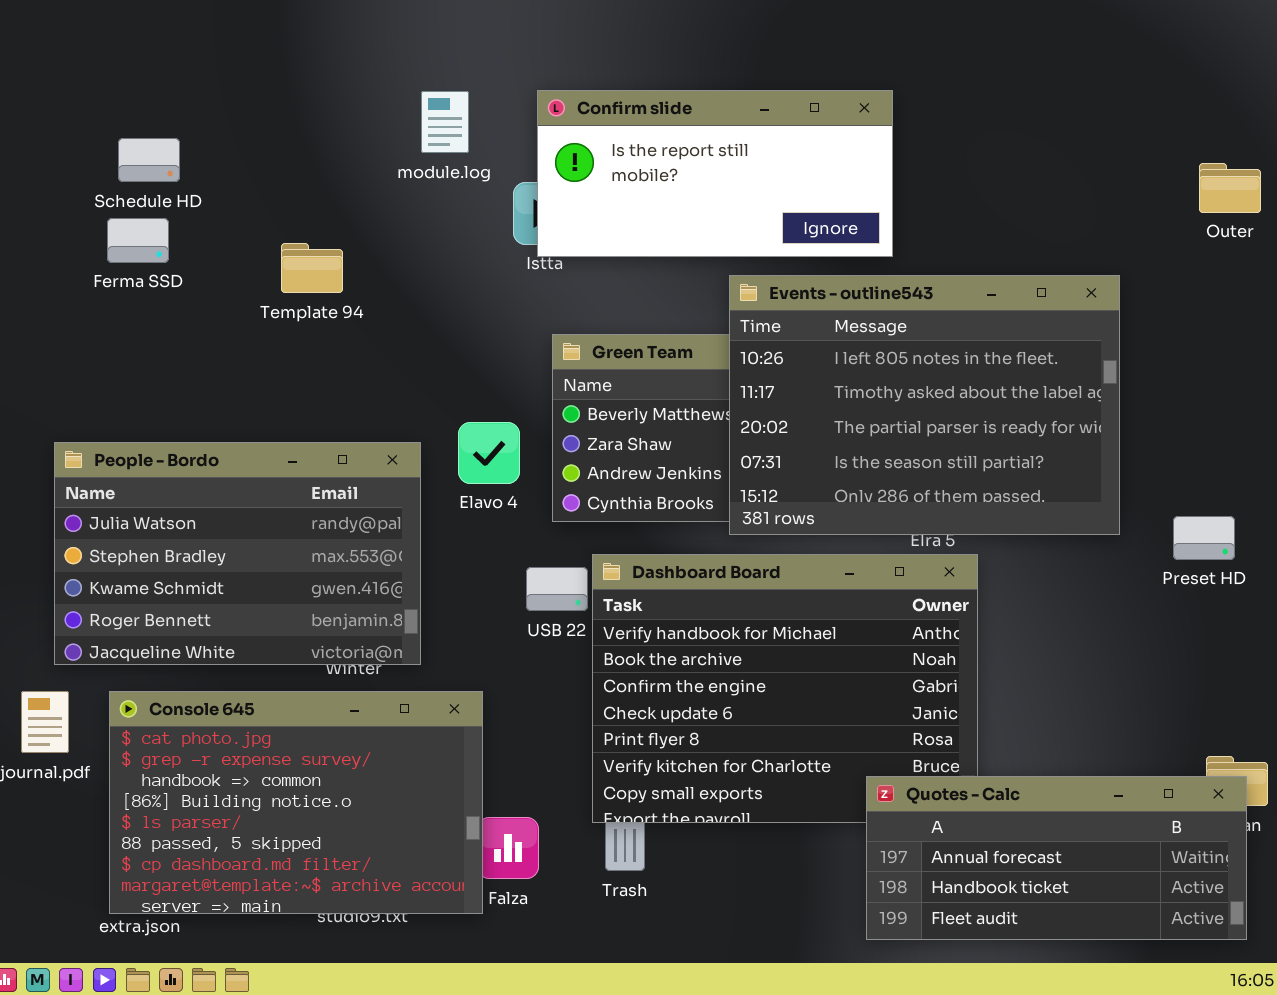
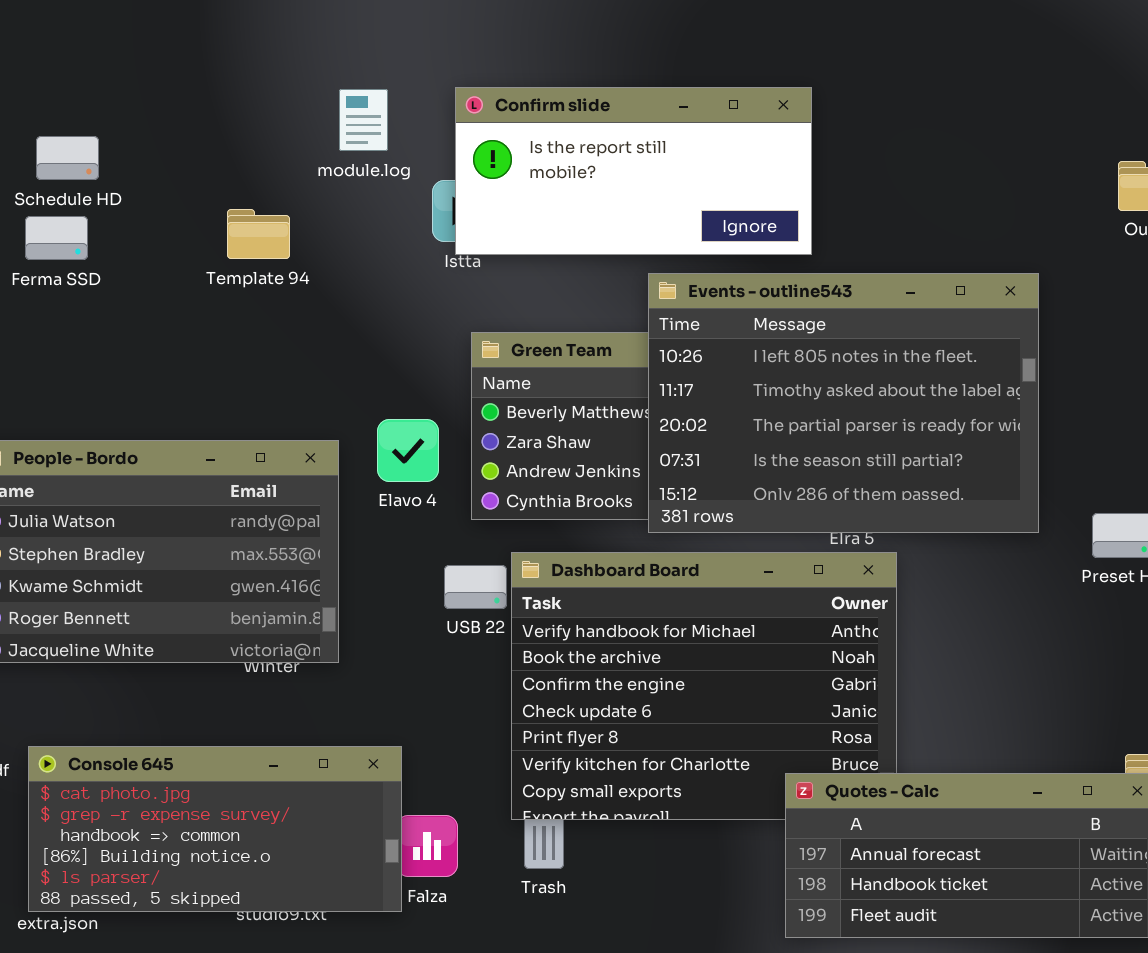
Template 94: [281,243,343,293] -> [227,209,290,259], moved
Console 645: [109,691,483,914] -> [28,746,402,912], resized

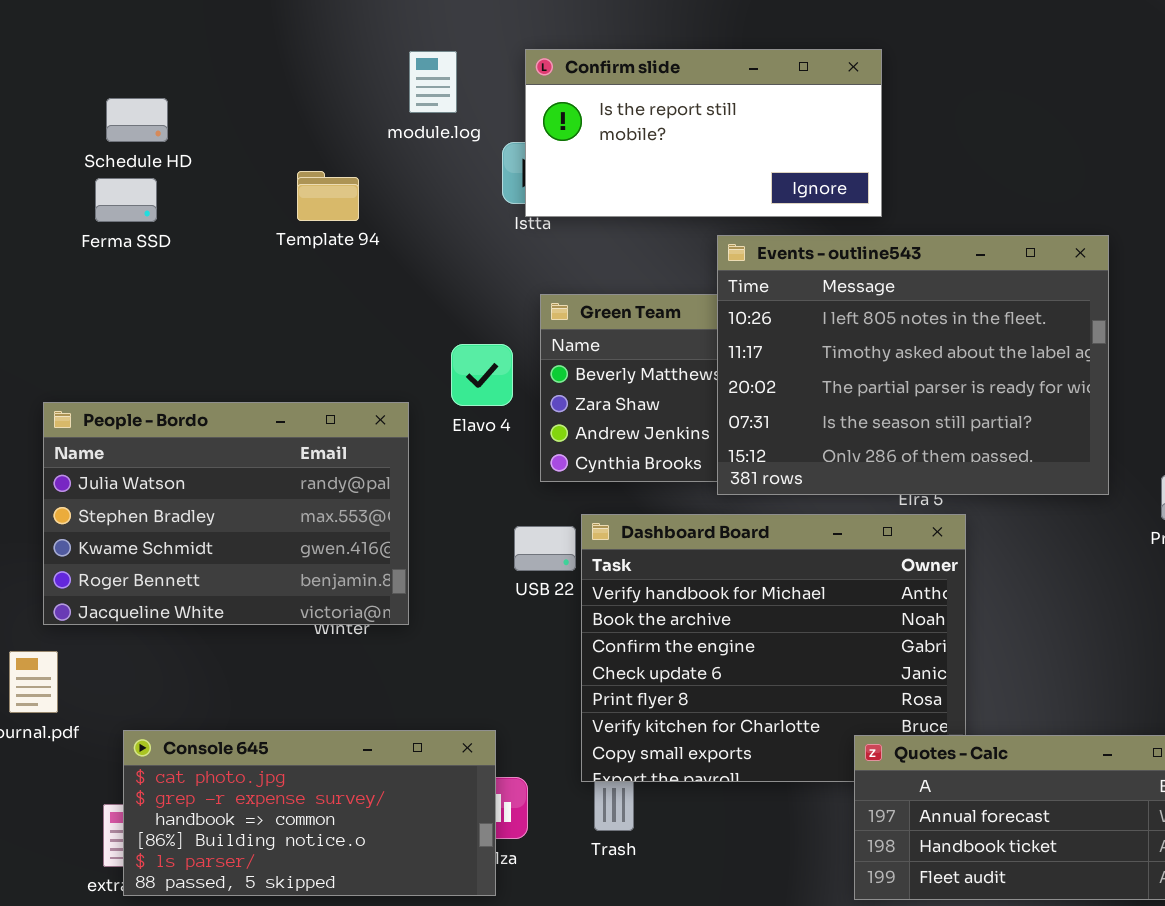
Elavo 4: [377,419,439,482] -> [451,344,513,406], moved
Console 645: [28,746,402,912] -> [123,730,496,896], moved

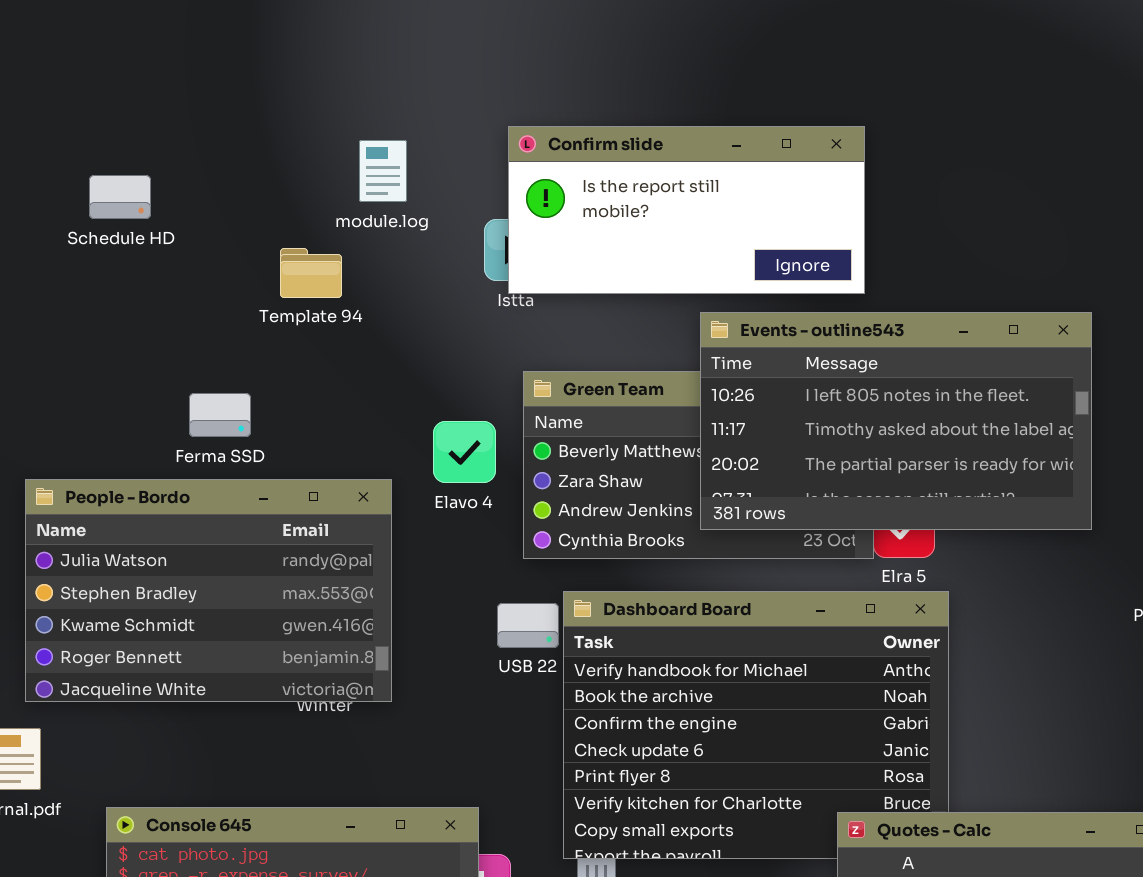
module.log: [409,51,457,113] -> [359,140,407,202], moved
Ferma SSD: [95,178,157,222] -> [189,393,251,437], moved
Events - outline543: [717,235,1109,495] -> [700,312,1092,530], resized

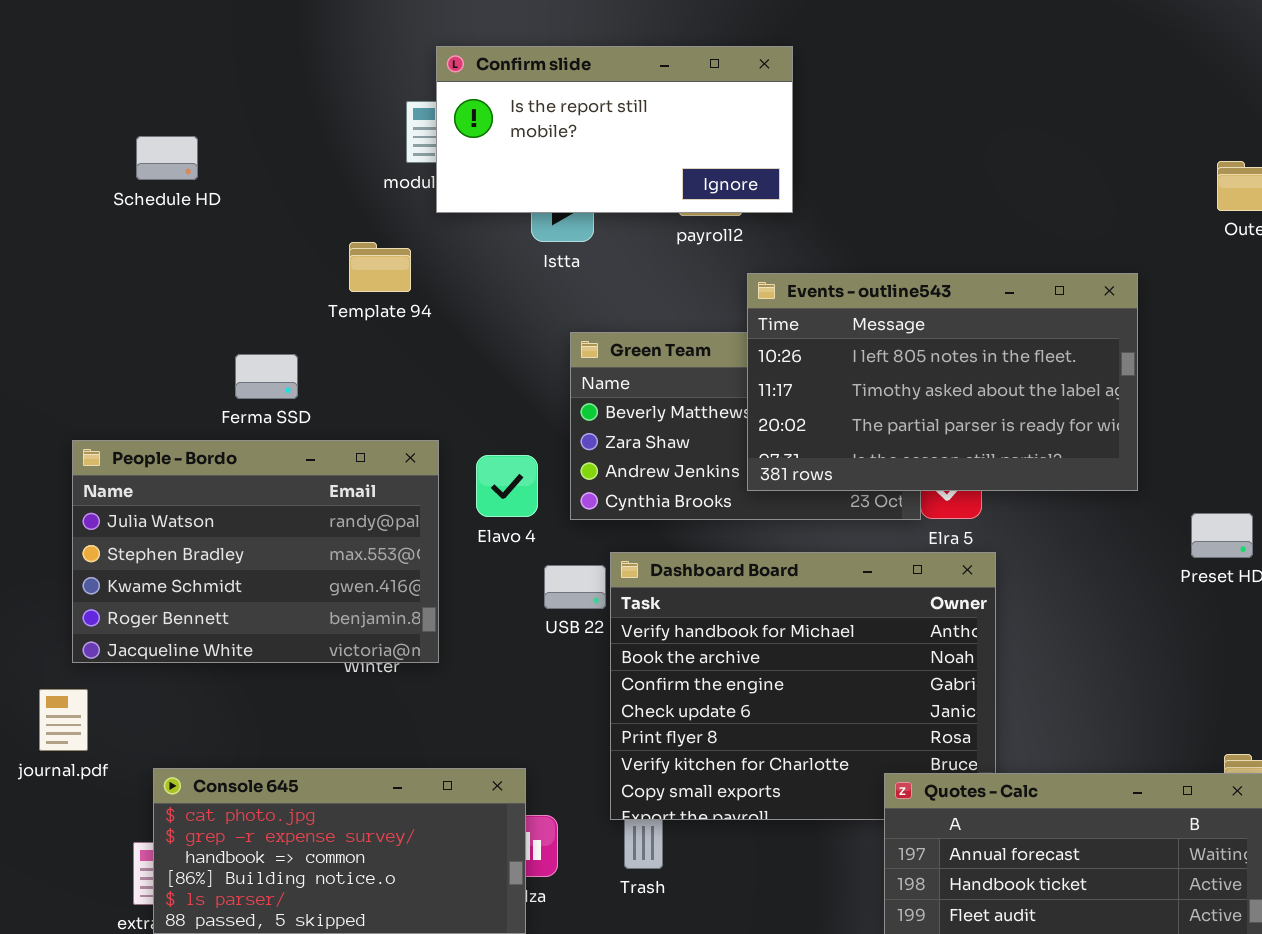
Confirm slide: [508,126,865,294] -> [436,46,793,213], moved
Template 94: [280,248,342,298] -> [349,242,411,292], moved
Elavo 4: [433,421,496,483] -> [476,455,538,517], moved

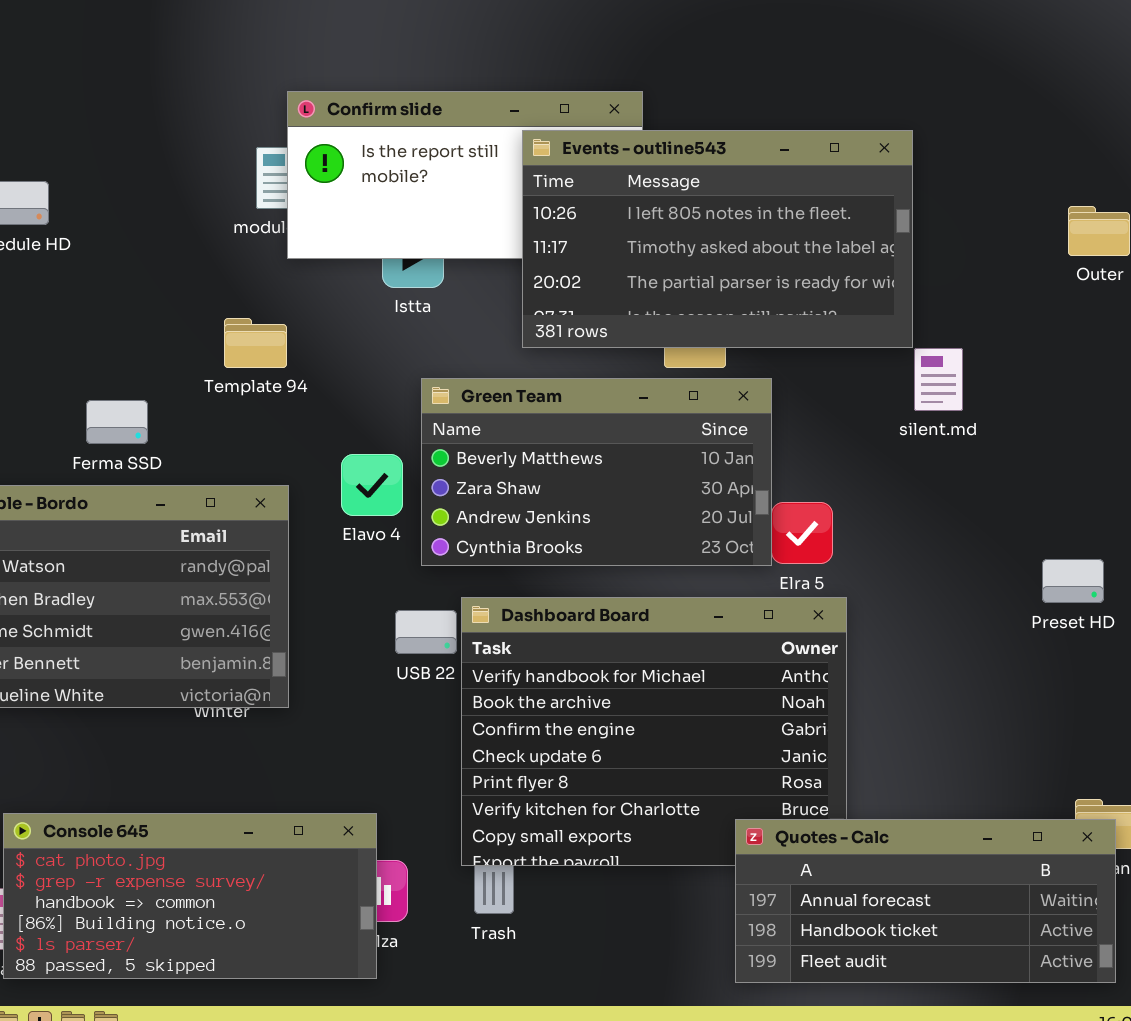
Template 94: [349,242,411,292] -> [224,318,287,368], moved
Events - outline543: [747,273,1138,491] -> [522,130,913,348], moved
Elavo 4: [476,455,538,517] -> [341,454,403,516], moved

